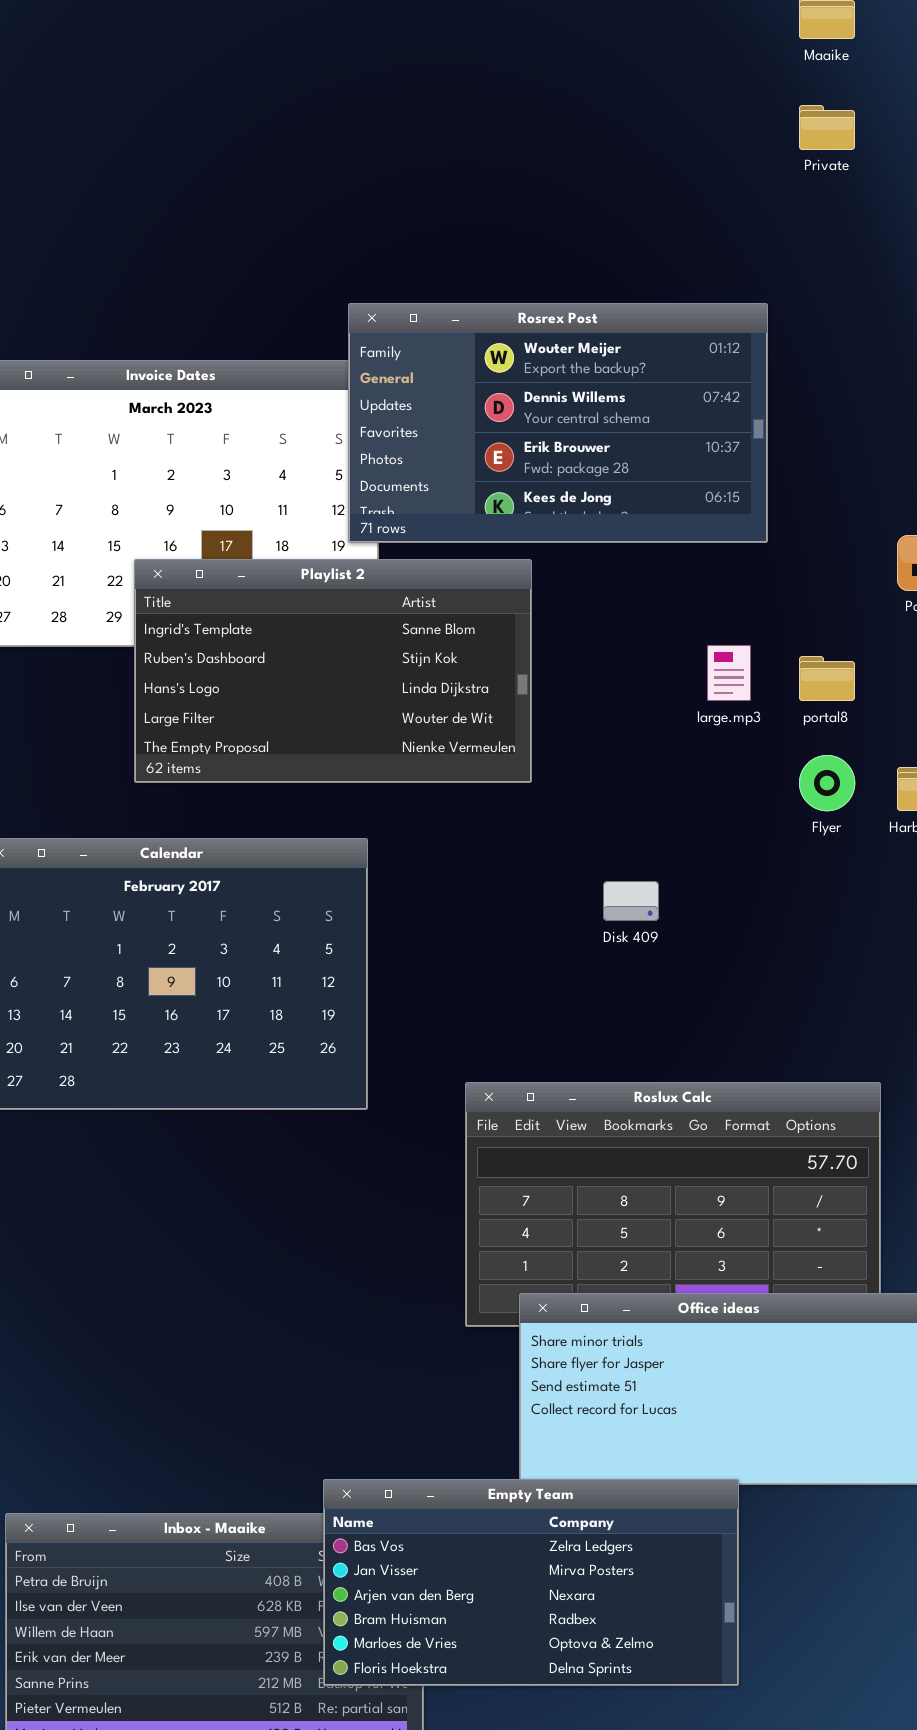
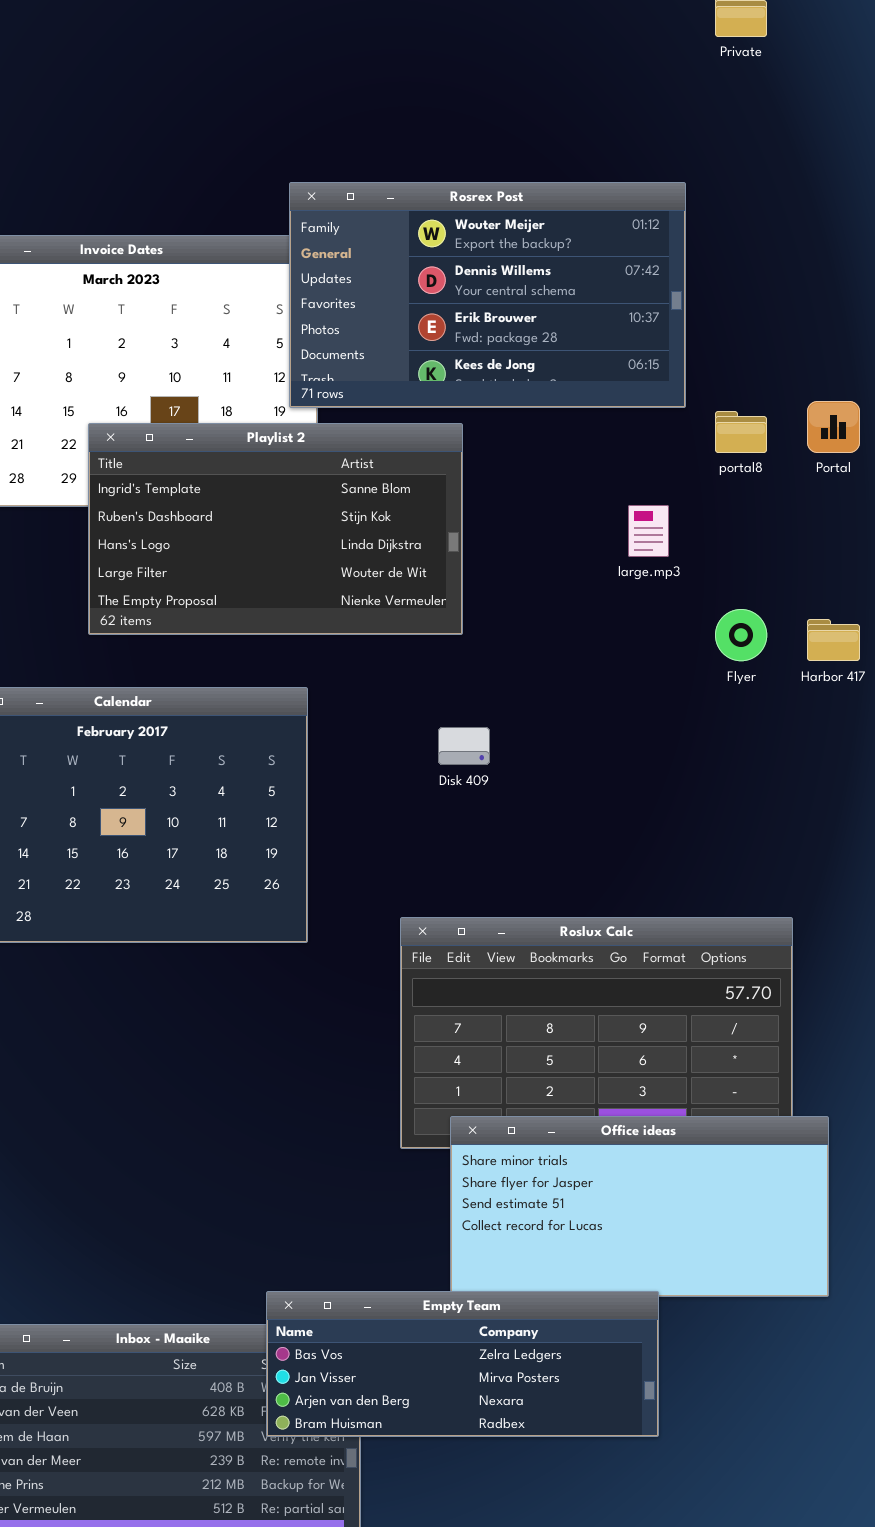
portal8: [799,656,855,701] -> [715,411,767,453], moved
Disk 409: [603,881,659,921] -> [438,727,490,765], moved
Empty Team: [323,1479,739,1686] -> [266,1291,659,1437], resized

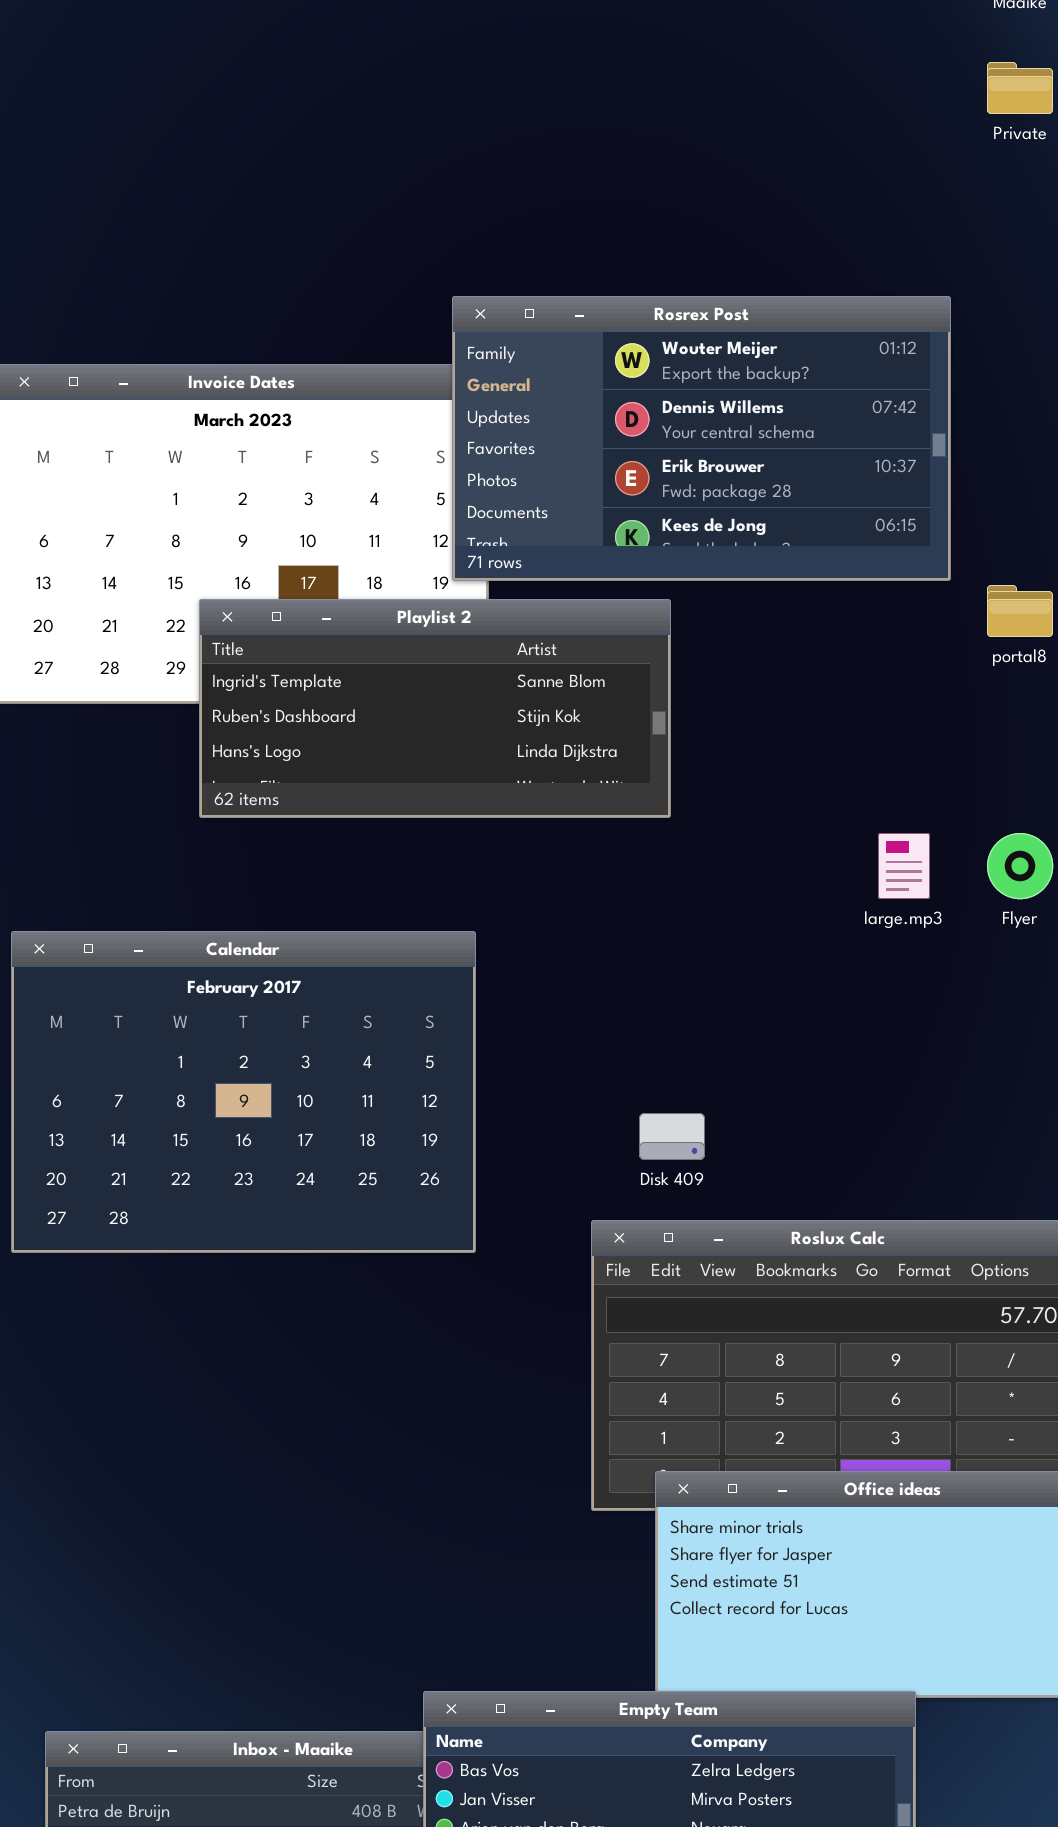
Playlist 2: [88,423,463,635] -> [199,599,671,818], resized
large.mp3: [628,505,669,557] -> [878,833,930,899], moved
Disk 409: [438,727,490,765] -> [639,1113,705,1160], moved

